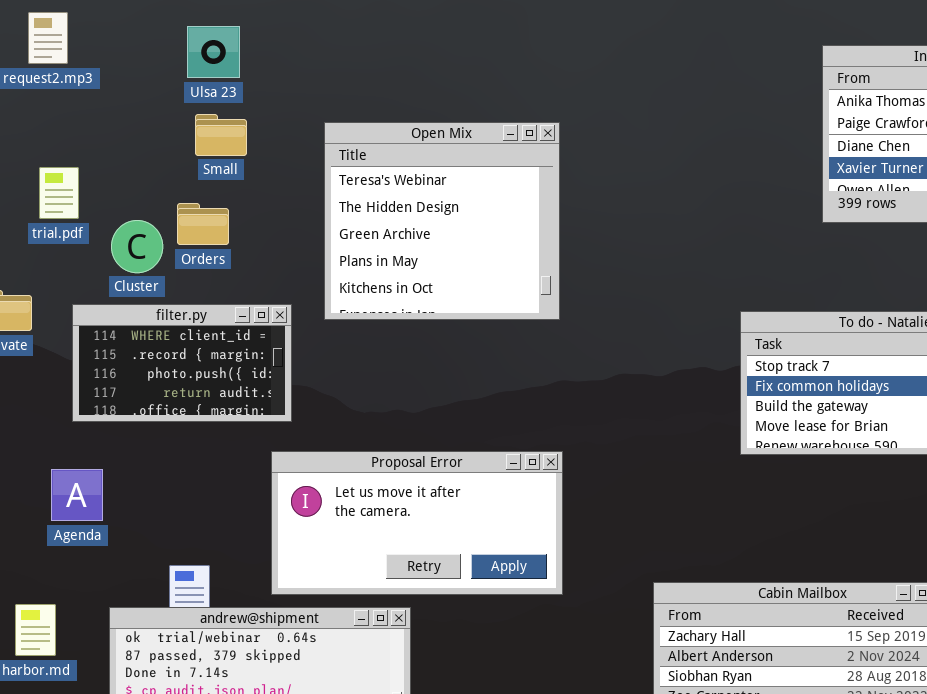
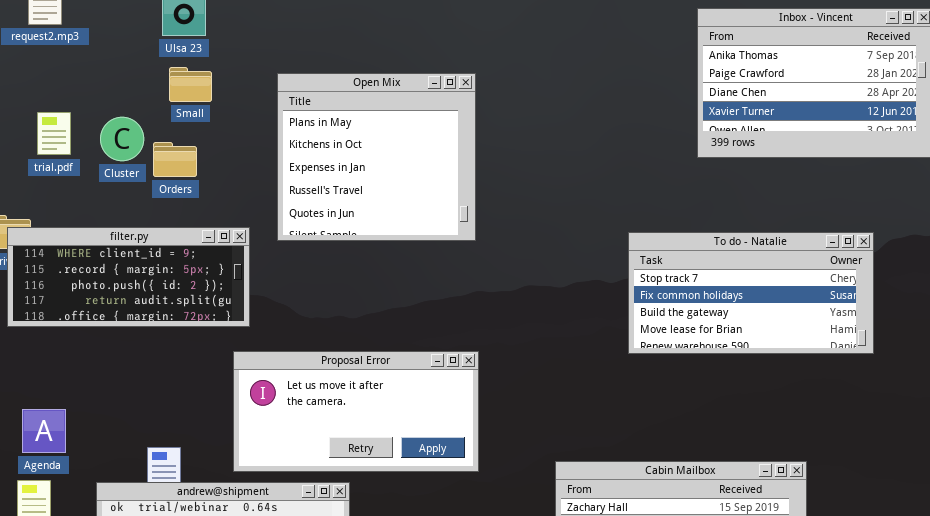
Open Mix: [324,122,560,320] -> [277,73,476,241], scrolled down 3 rows
Cluster: [111,220,163,273] -> [100,117,144,161], moved
filter.py: [72,304,292,422] -> [7,227,250,327], resized
Agenda: [51,469,103,521] -> [22,409,66,453], moved

